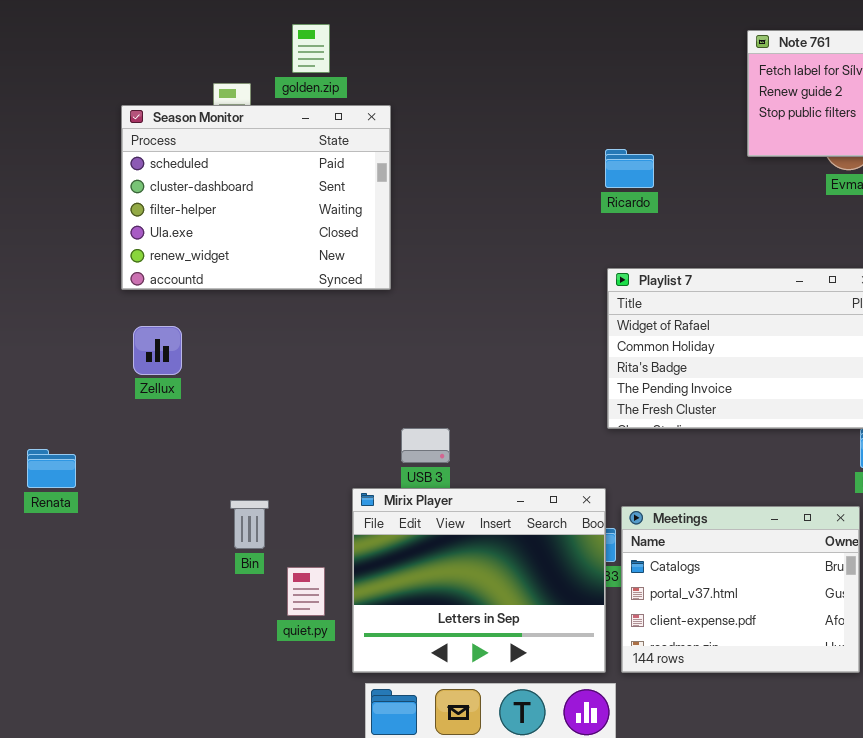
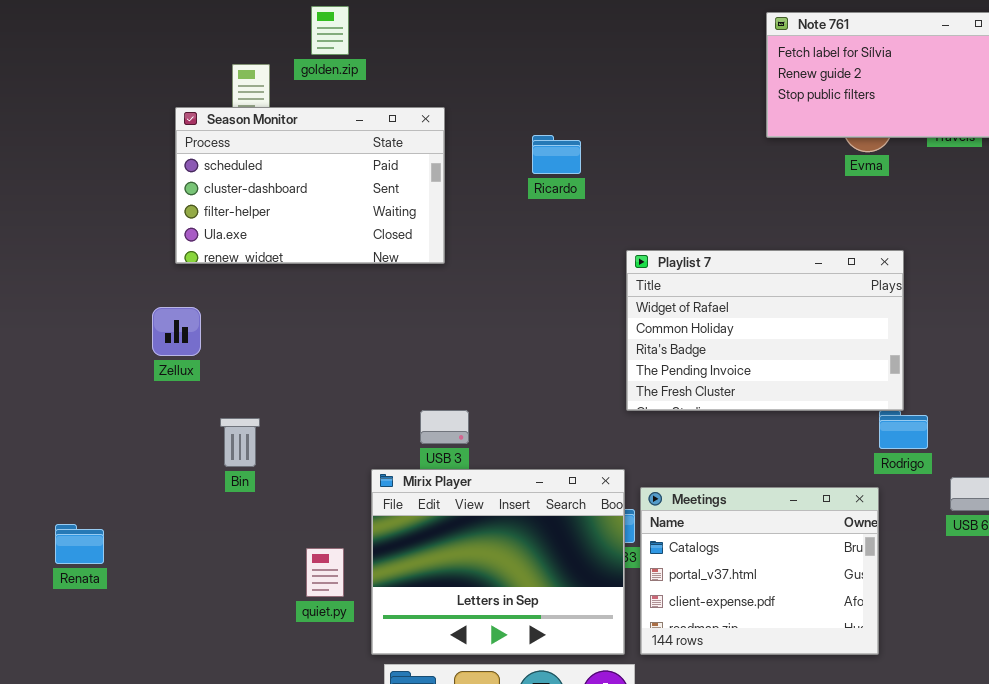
Season Monitor: [121,105,391,290] -> [175,107,445,264], moved, resized
Ricardo: [605,149,654,188] -> [532,135,581,174], moved
Renata: [27,449,76,488] -> [55,524,104,564], moved
Bin: [230,500,269,549] -> [220,418,260,467], moved

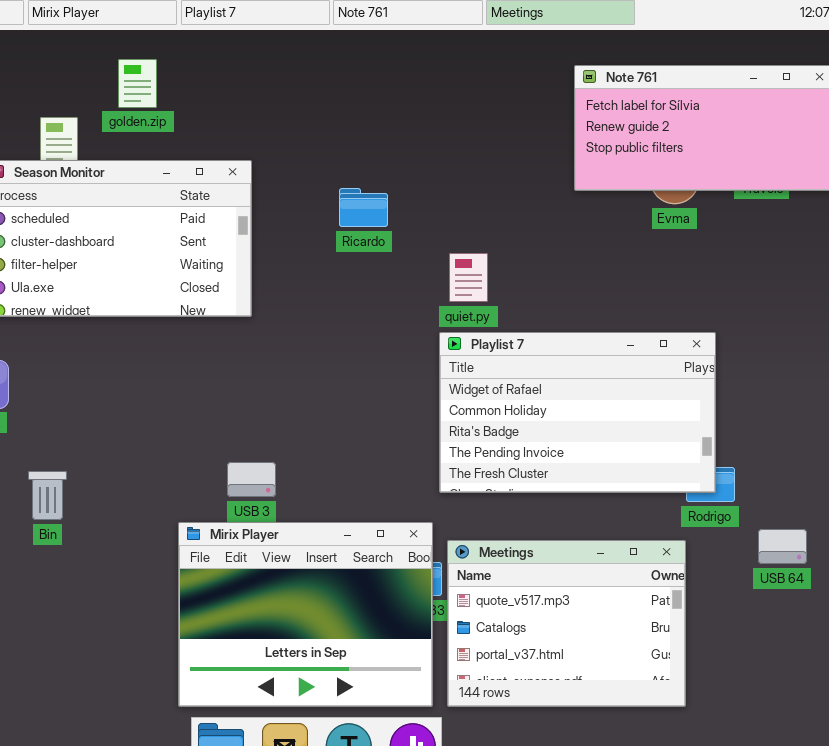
Playlist 7: [626,250,904,411] -> [439,332,716,493], moved
Meetings: [640,487,879,655] -> [447,540,686,707], scrolled up 1 row
quiet.py: [306,548,344,597] -> [449,253,488,302], moved

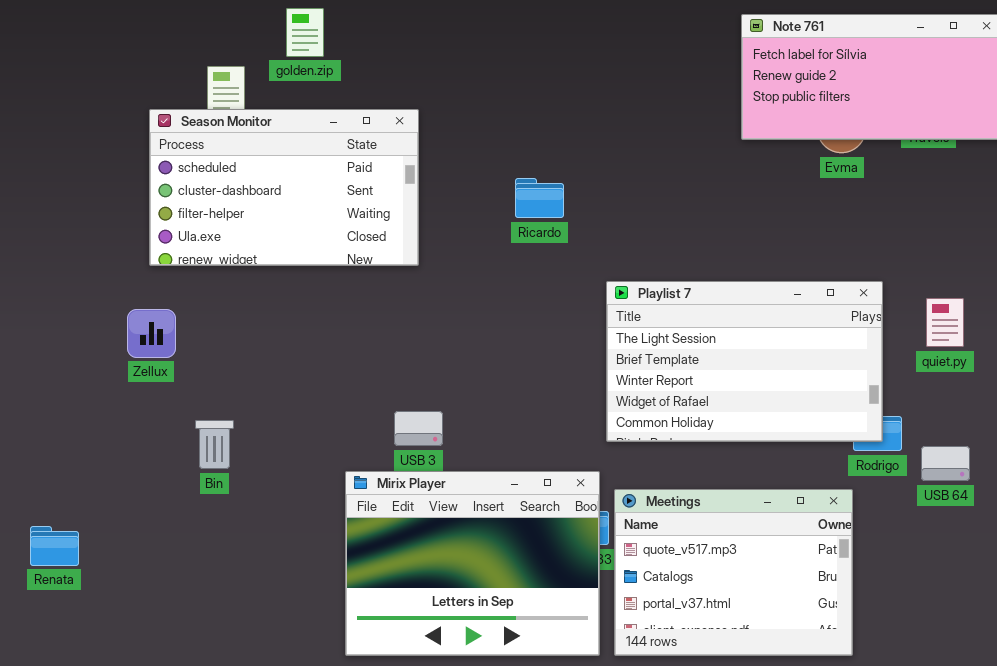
Ricardo: [339,188,388,227] -> [515,178,564,218], moved
quiet.py: [449,253,488,302] -> [926,298,964,347], moved
Playlist 7: [439,332,716,493] -> [606,281,883,442], scrolled up 3 rows
USB 64: [758,529,807,564] -> [921,446,970,481], moved

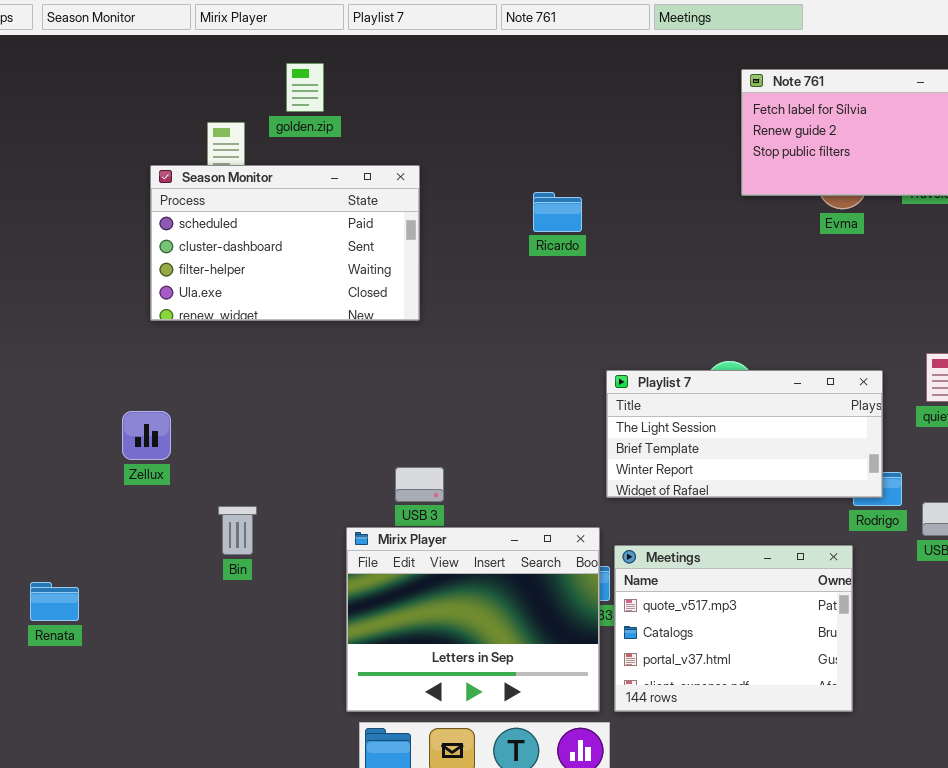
Ricardo: [515,178,564,218] -> [533,192,582,232], moved
Playlist 7: [606,281,883,442] -> [606,370,883,498], resized
Zellux: [127,309,176,358] -> [122,411,171,460], moved
Bin: [195,420,234,469] -> [218,506,257,555], moved

